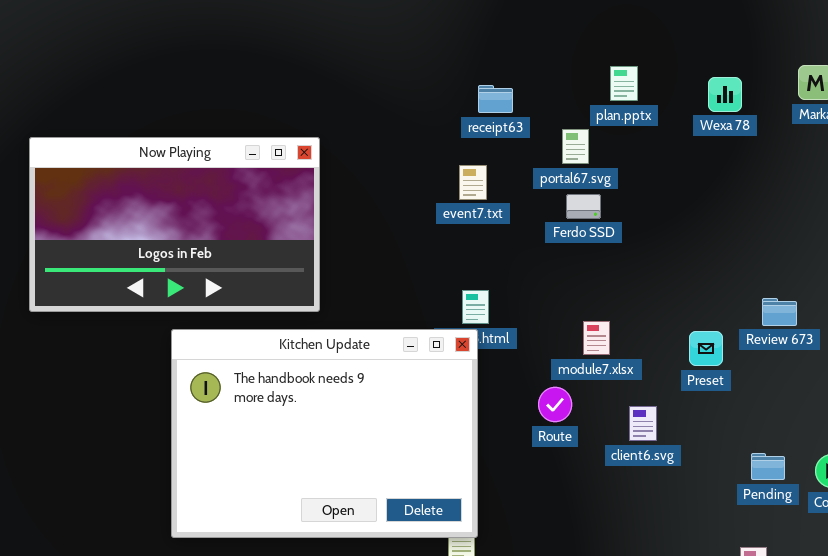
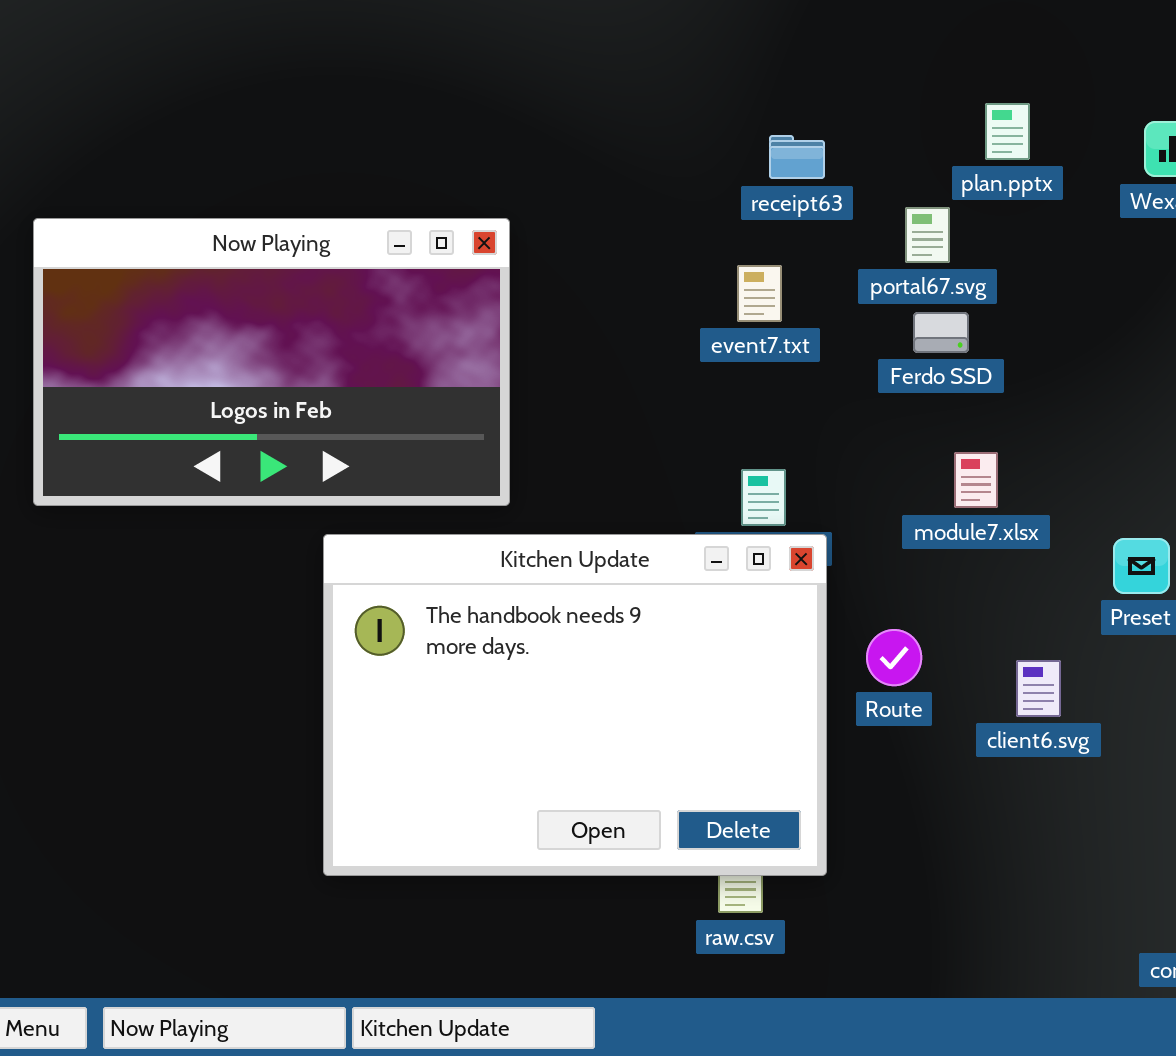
module7.xlsx: [583,321,610,355] -> [954,452,998,508], moved
Kitchen Update: [171,329,478,538] -> [323,534,827,876], moved

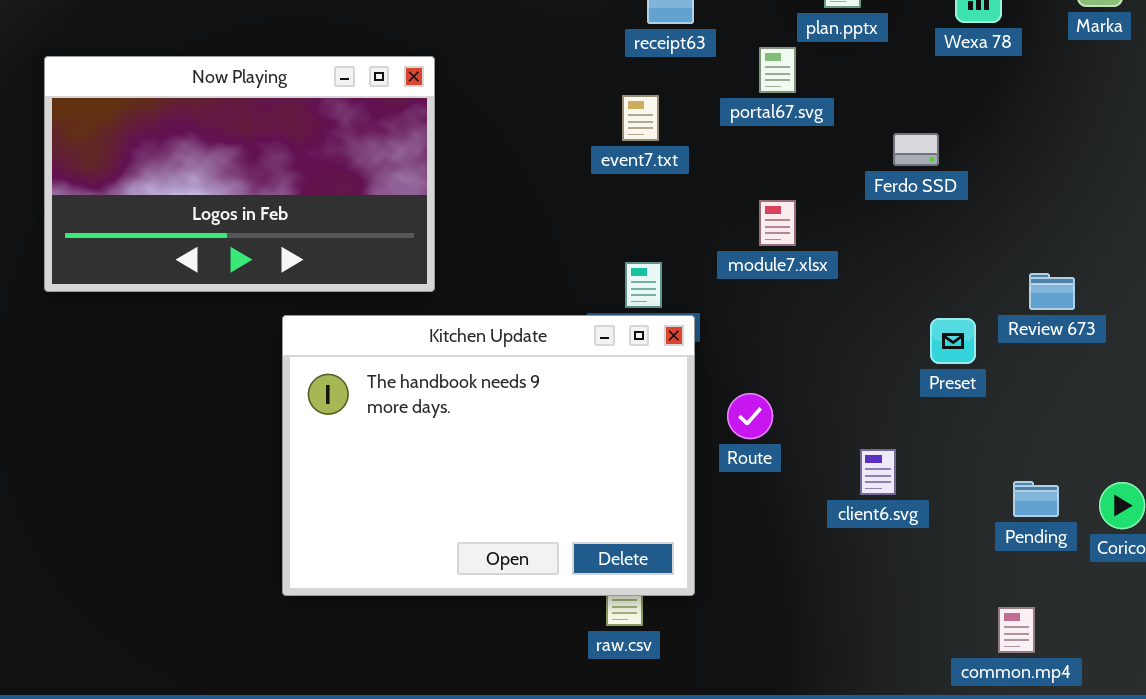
Ferdo SSD: [913,312,969,353] -> [893,133,939,166], moved
module7.xlsx: [954,452,998,508] -> [759,200,796,246], moved
client6.svg: [1016,660,1061,717] -> [860,449,896,495], moved

